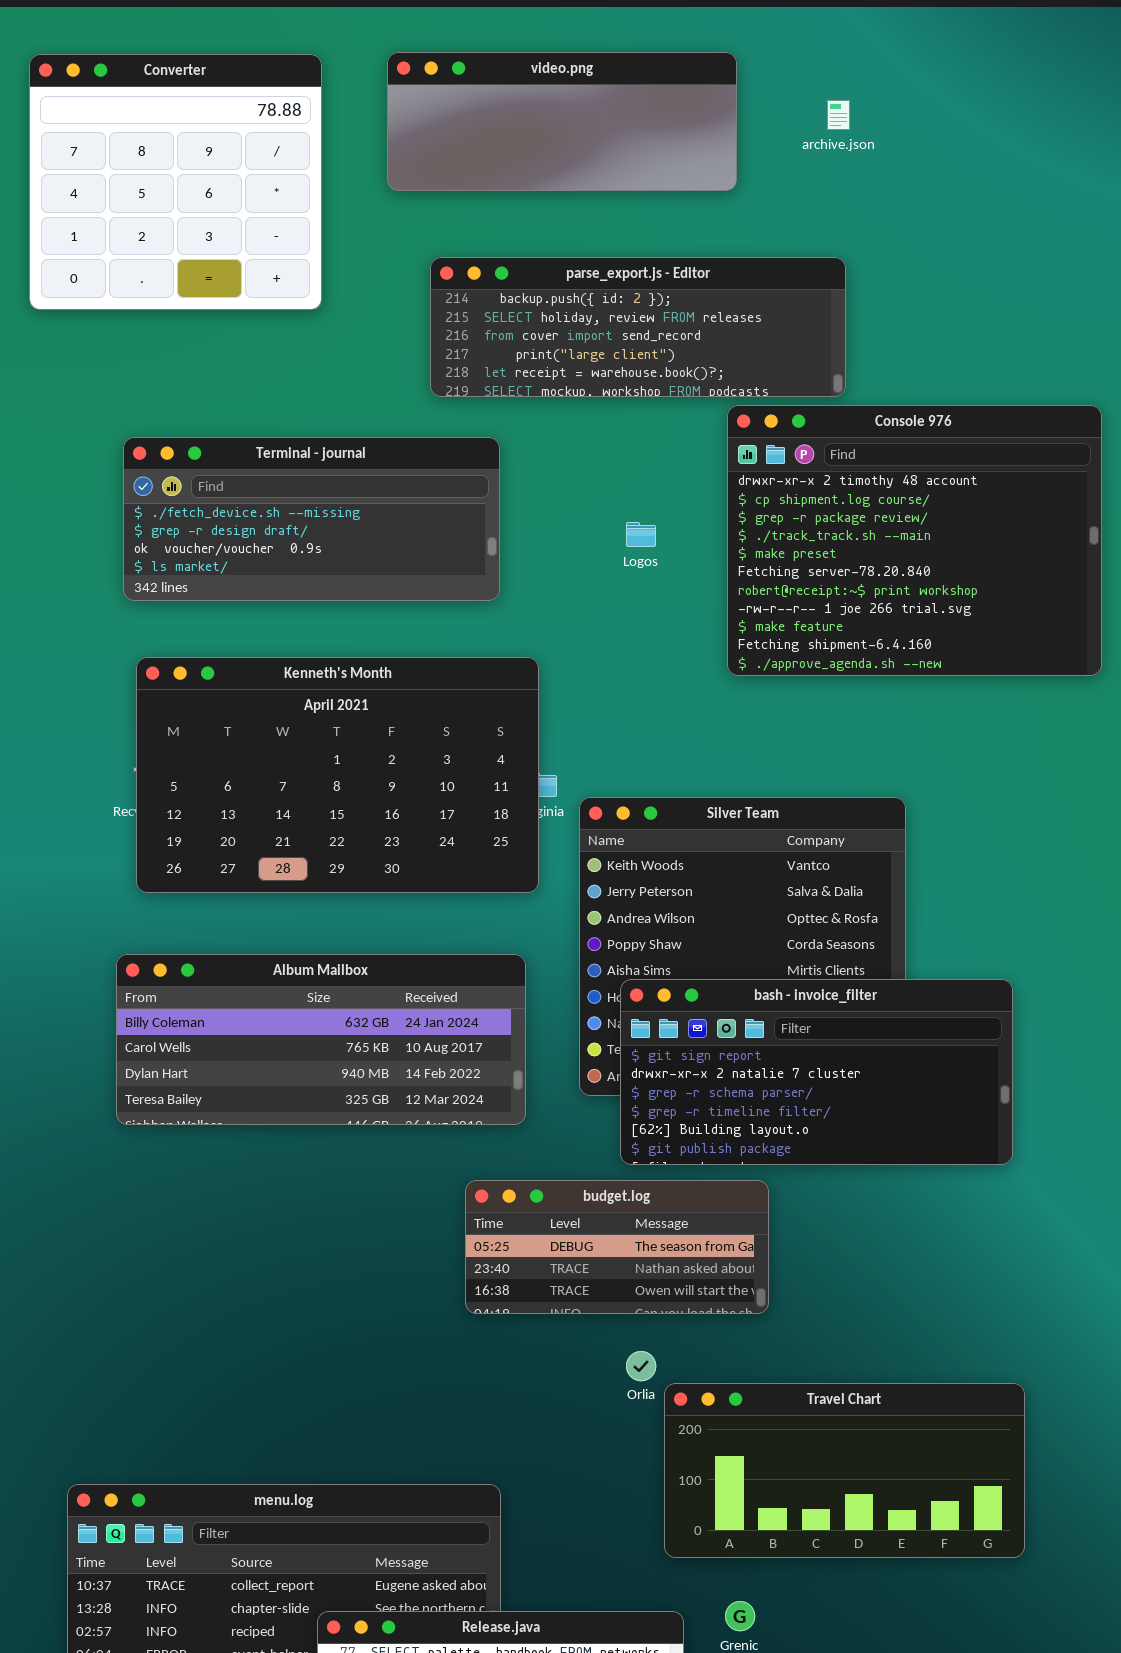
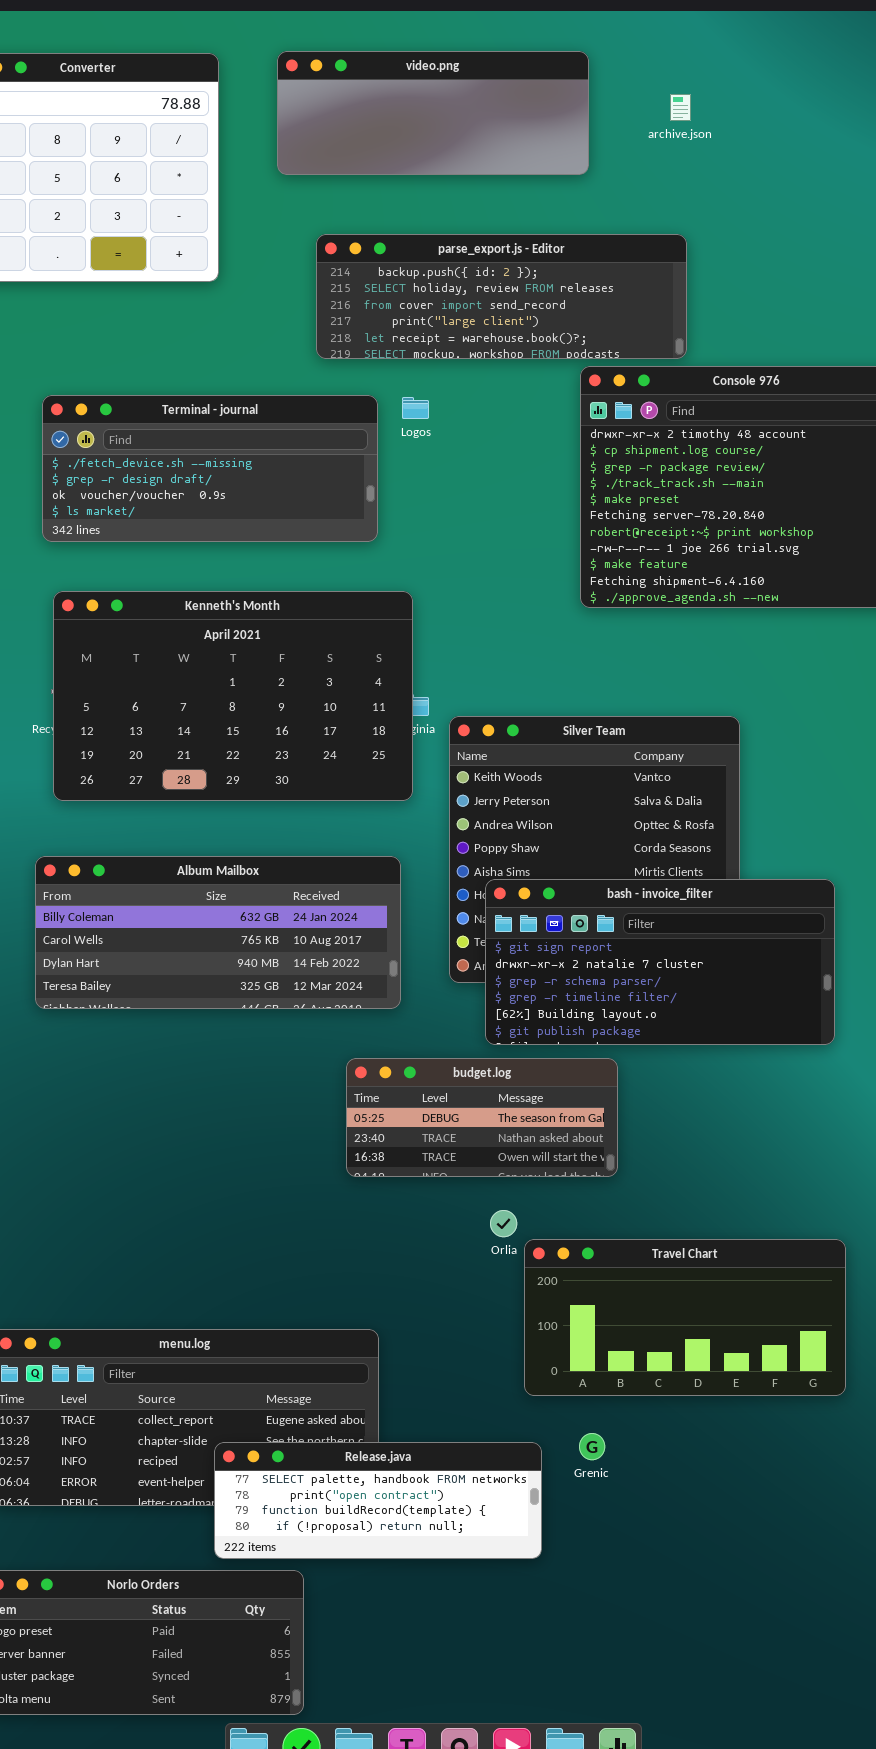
Logos: [626,522,656,547] -> [402,397,429,419], moved

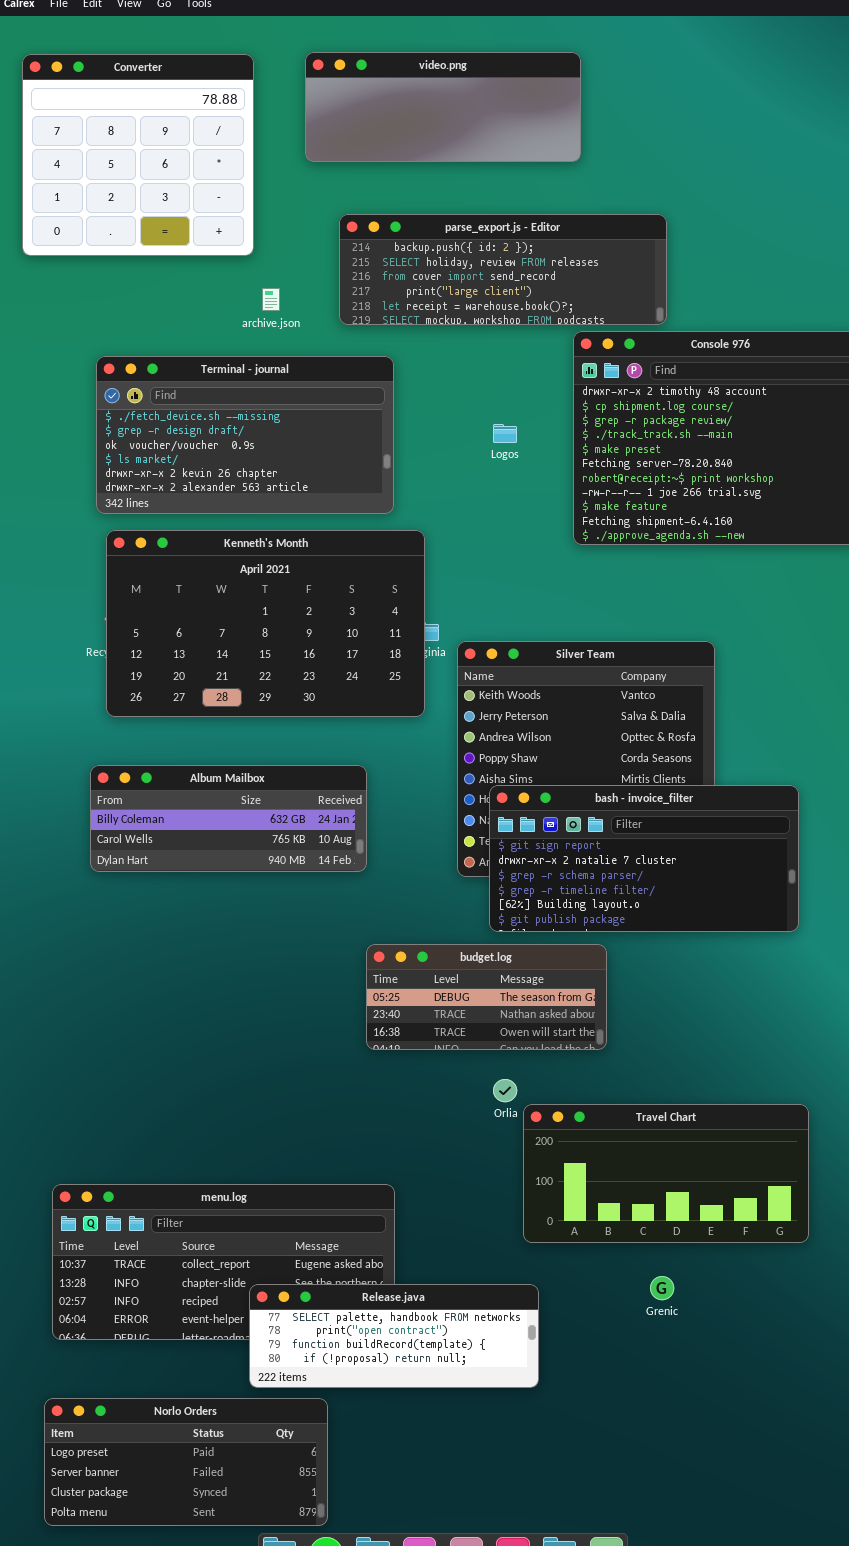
archive.json: [670,94,691,121] -> [262,288,280,311], moved
Terminal - journal: [42,395,378,542] -> [96,356,394,514], resized
Logos: [402,397,429,419] -> [493,424,517,443], moved
Album Mailbox: [35,856,401,1009] -> [90,765,367,872], resized
Grenic: [579,1433,605,1460] -> [650,1276,674,1300], moved

